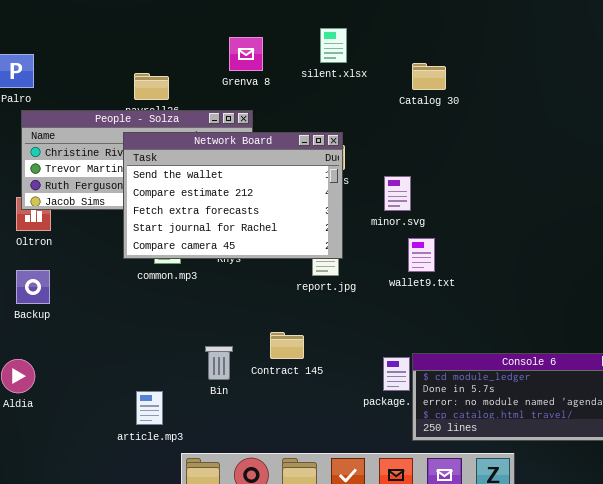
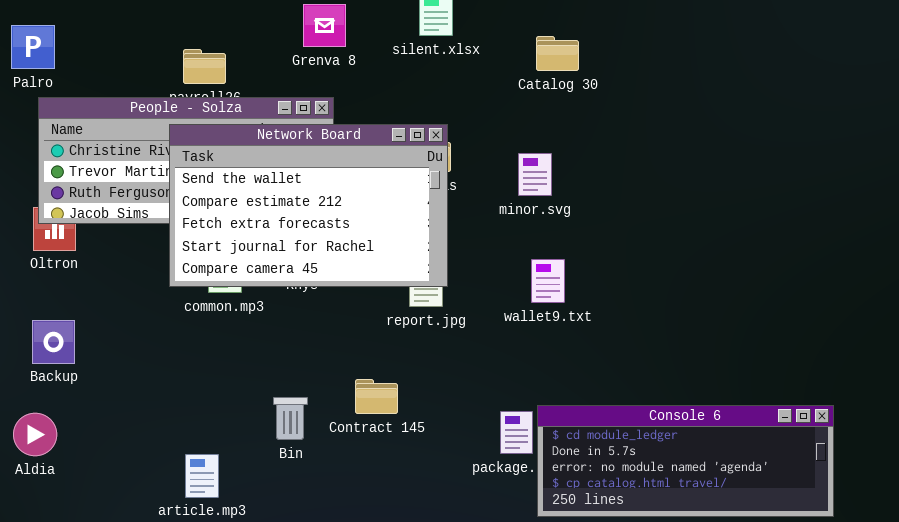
minor.svg: [384,176,411,211] -> [518,153,552,196], moved
Backup: [16,270,50,304] -> [32,320,75,364], moved

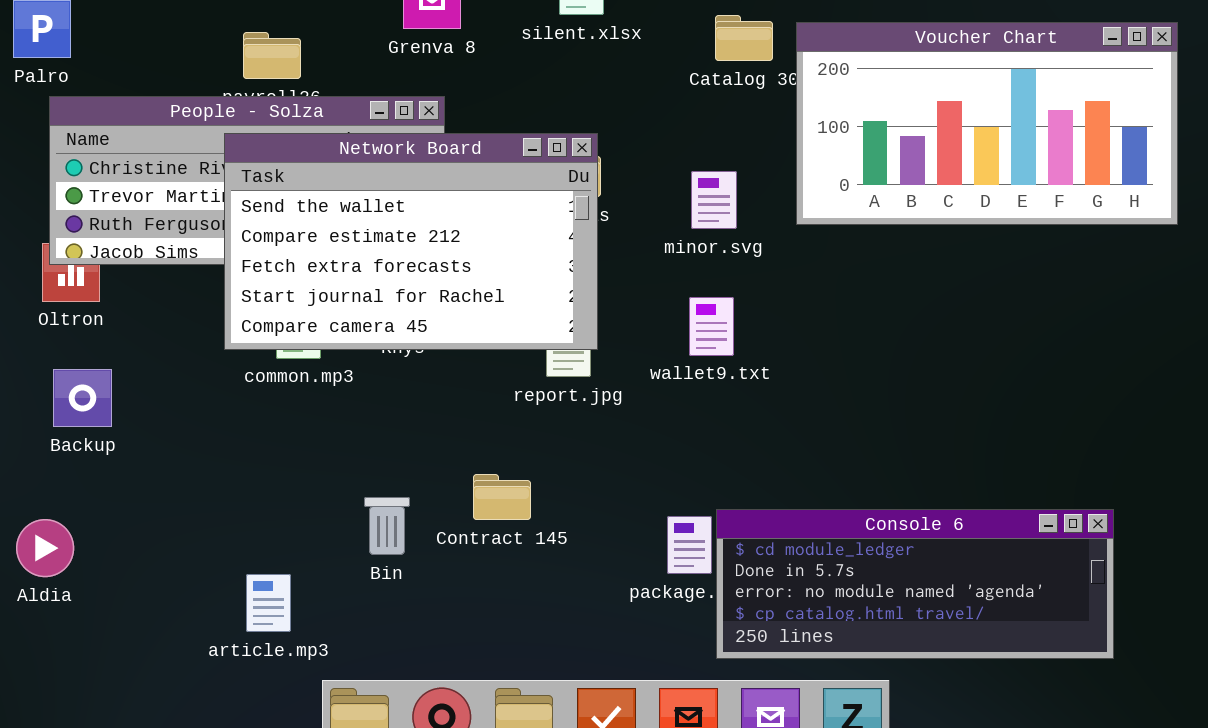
Voucher Chart: none -> [796,22,1178,225], opened
wallet9.txt: [531,259,565,303] -> [689,297,734,356], moved
Backup: [32,320,75,364] -> [53,369,112,427], moved

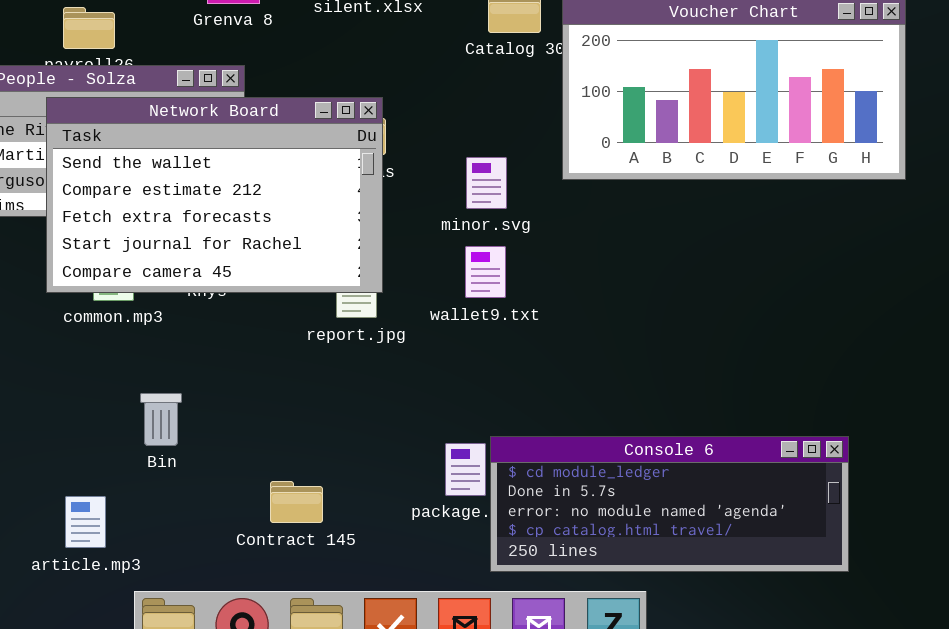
minor.svg: [691,171,737,229] -> [466,157,507,209], moved
Contract 145: [473,474,531,520] -> [270,481,323,523], moved
Bin: [364,497,410,555] -> [140,393,182,446], moved

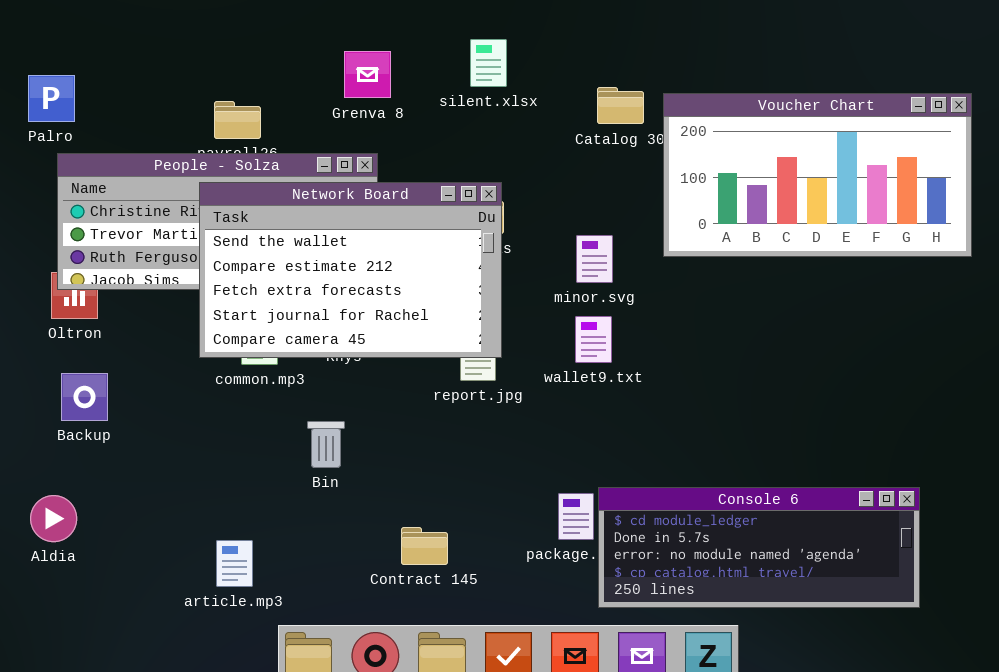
Bin: [140,393,182,446] -> [307,421,345,468], moved

